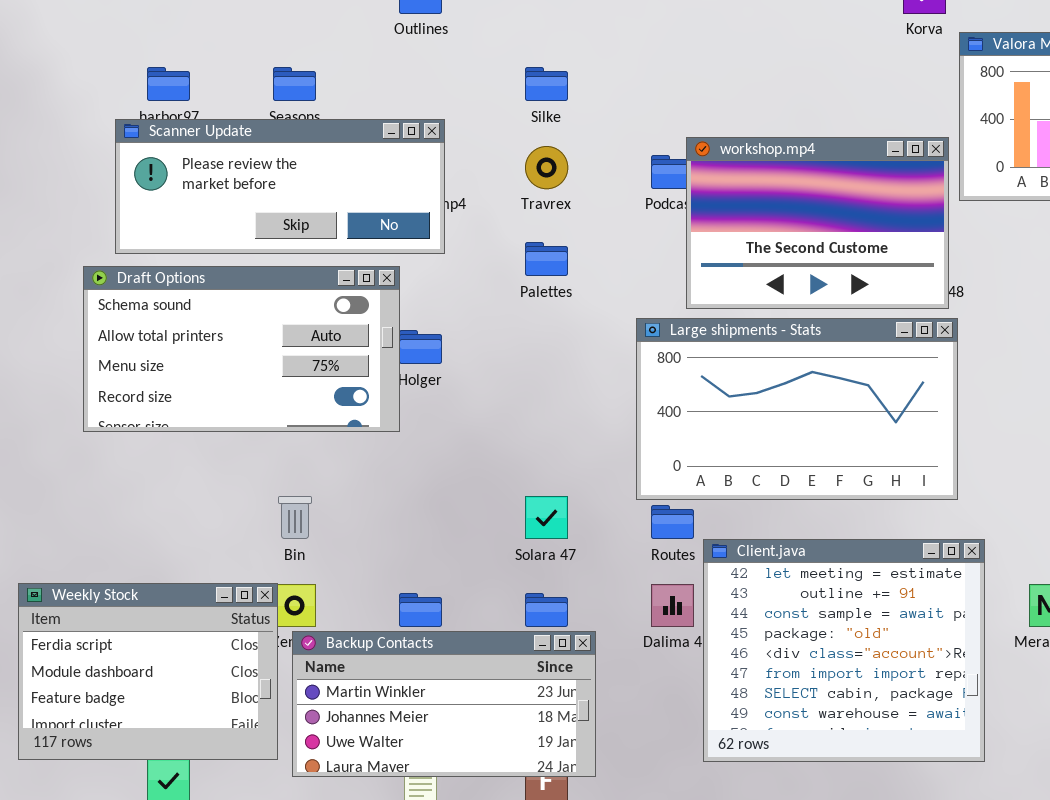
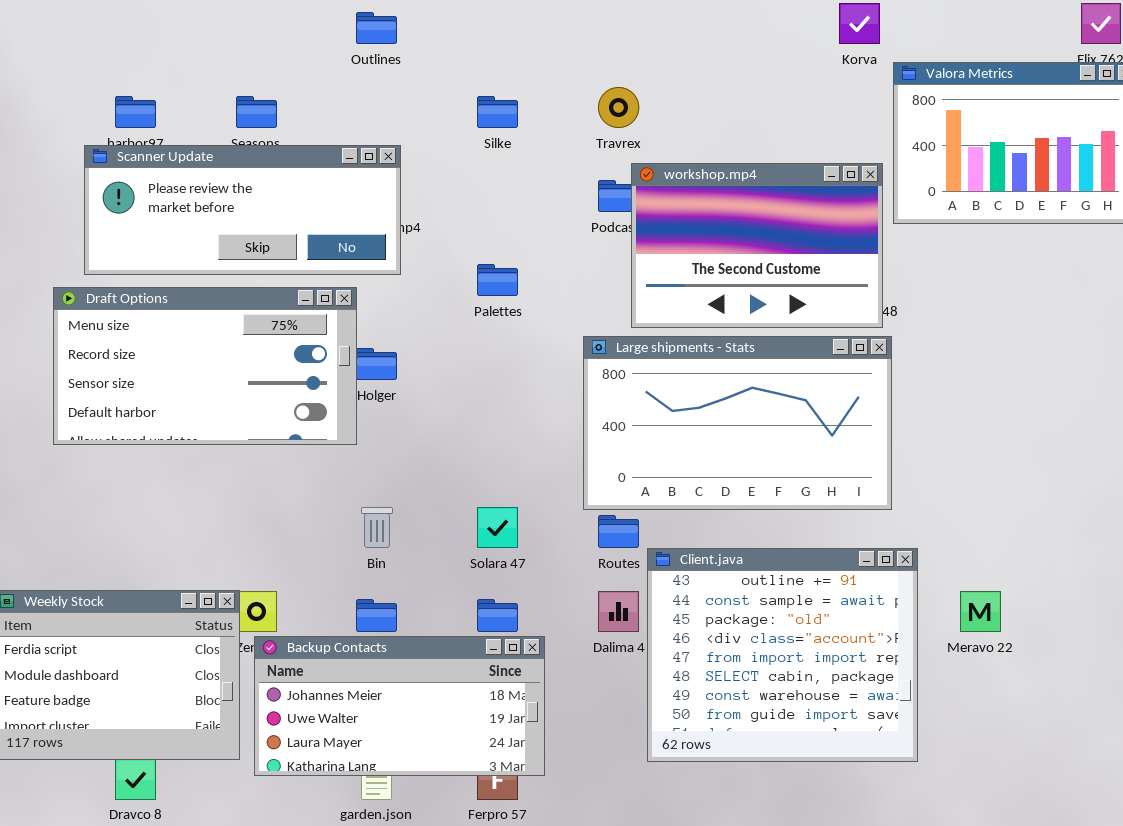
Travrex: [525,146,568,189] -> [598,87,639,128], moved
Draft Options: [83,266,400,432] -> [53,287,357,445], scrolled down 2 rows
Bin: [278,496,312,539] -> [361,507,393,548], moved
Client.java: [703,539,985,762] -> [647,548,918,762], scrolled down 1 row
Backup Contacts: [292,631,596,777] -> [254,636,545,776], scrolled down 1 row

